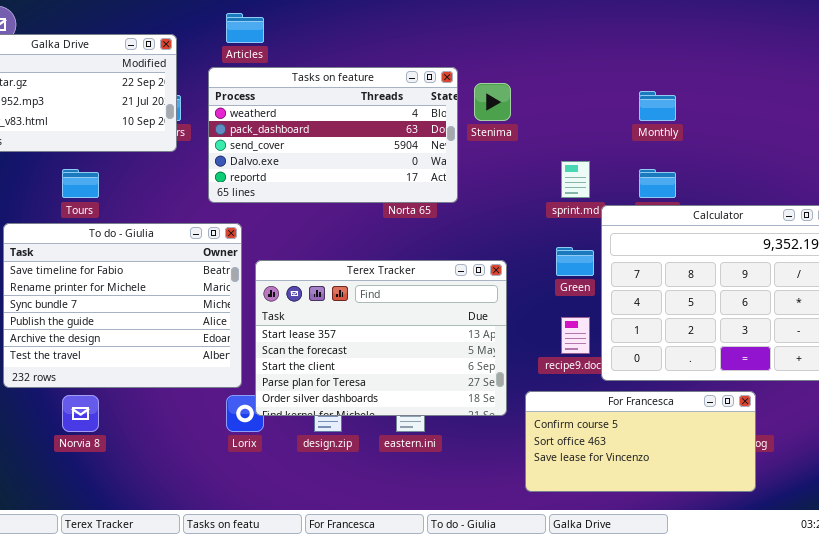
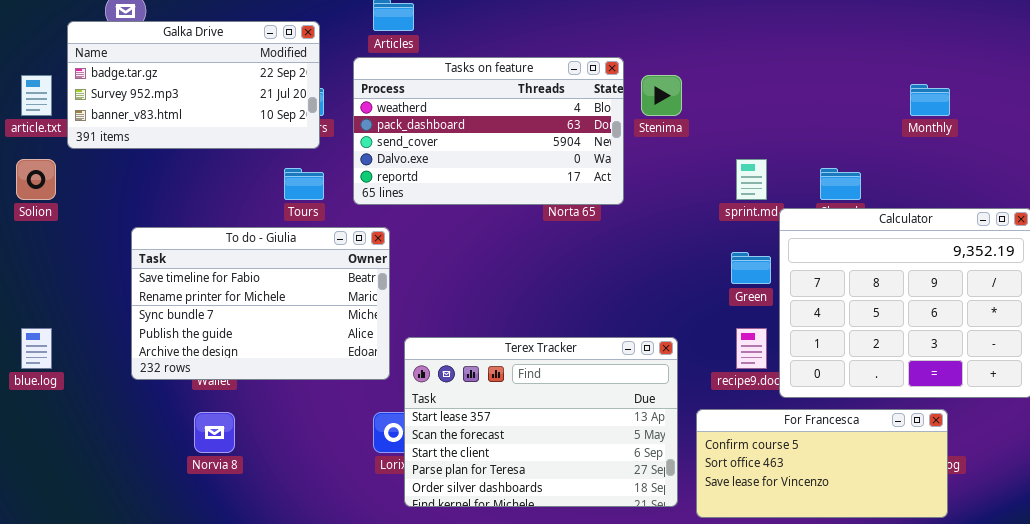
Monthly: [639,91,676,121] -> [910,84,950,116], moved
Tours: [62,169,99,198] -> [284,168,324,200], moved
To do - Giulia: [3,223,242,388] -> [131,227,390,380], resized
Terex Tracker: [255,260,507,416] -> [404,337,678,507], moved

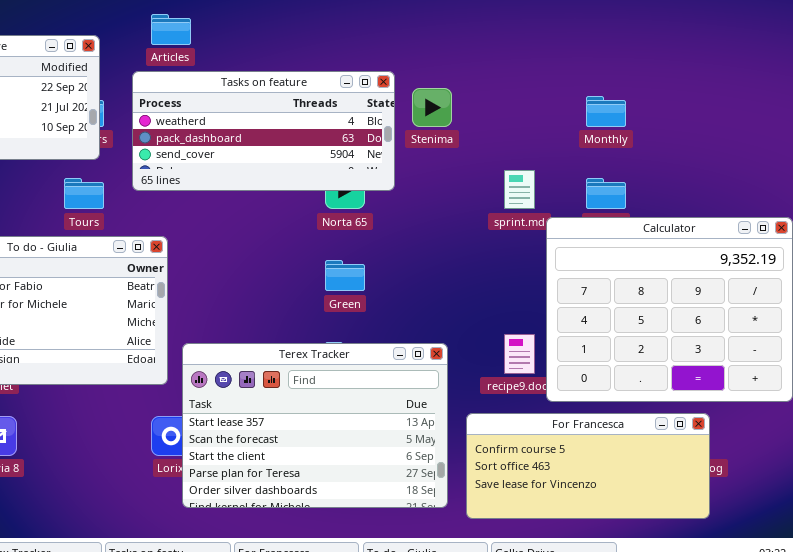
Tasks on feature: [353,57,624,205] -> [132,71,395,191], resized
Monthly: [910,84,950,116] -> [586,96,626,127], moved
Green: [731,252,771,284] -> [325,260,365,291], moved

